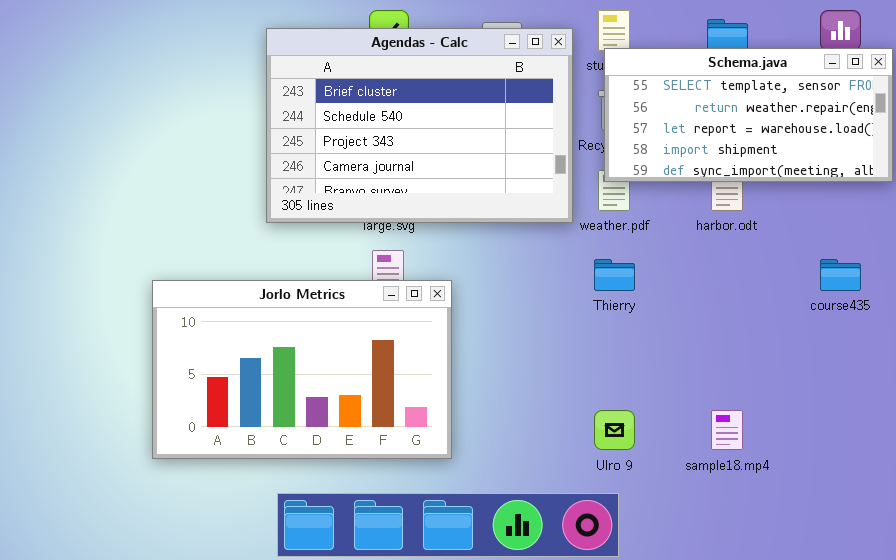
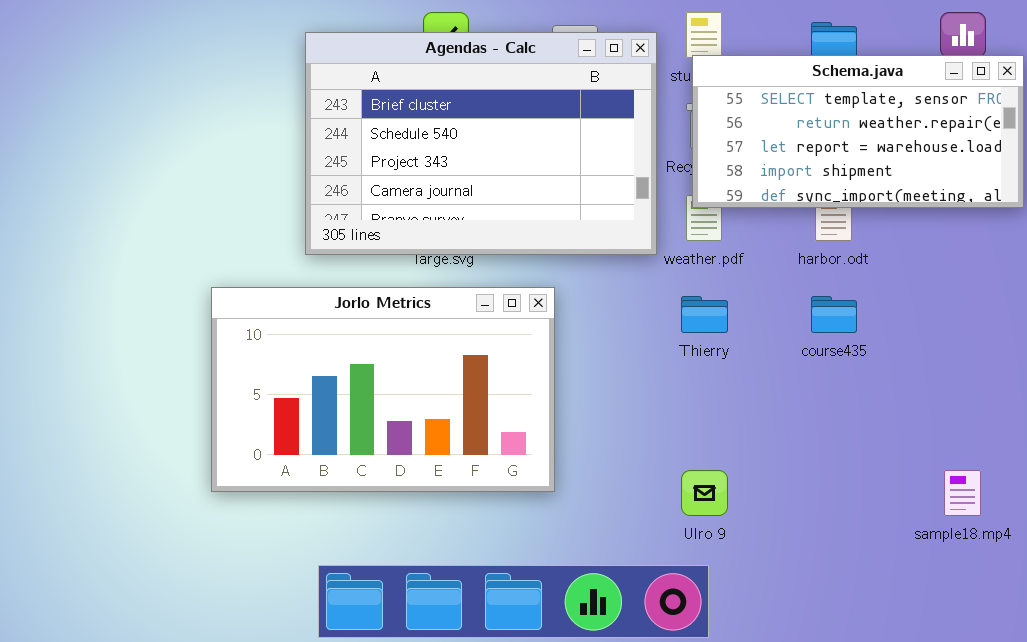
course435: [820,259,861,291] -> [811,296,857,333], moved
Jorlo Metrics: [152,280,452,459] -> [211,287,555,492], moved
sample18.mp4: [711,410,743,450] -> [944,470,981,516], moved

